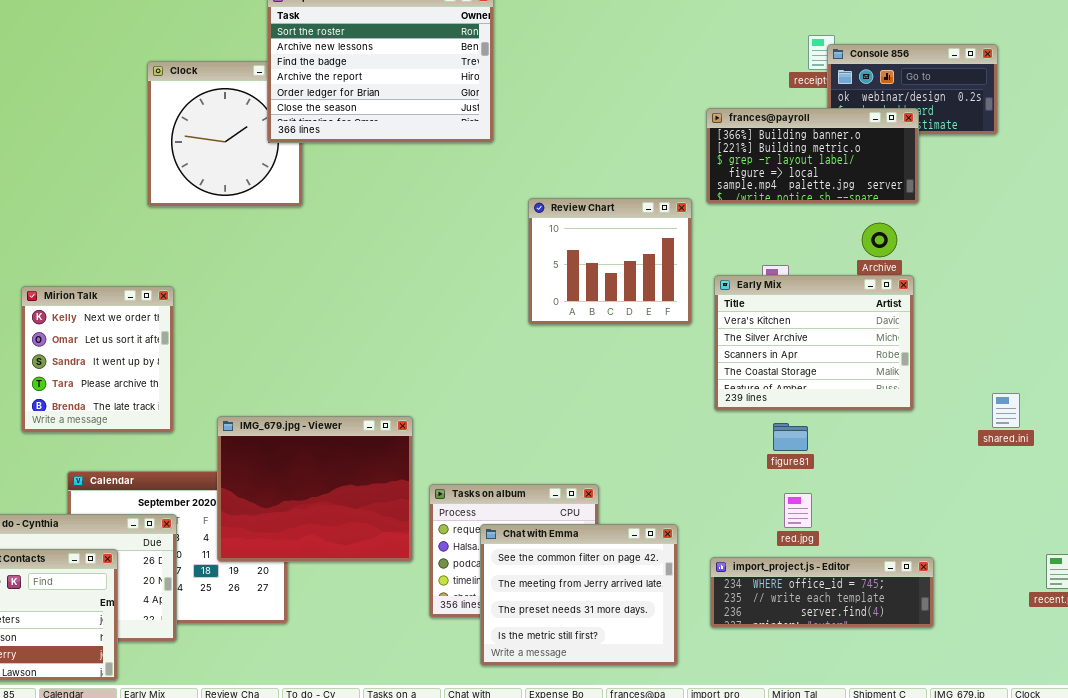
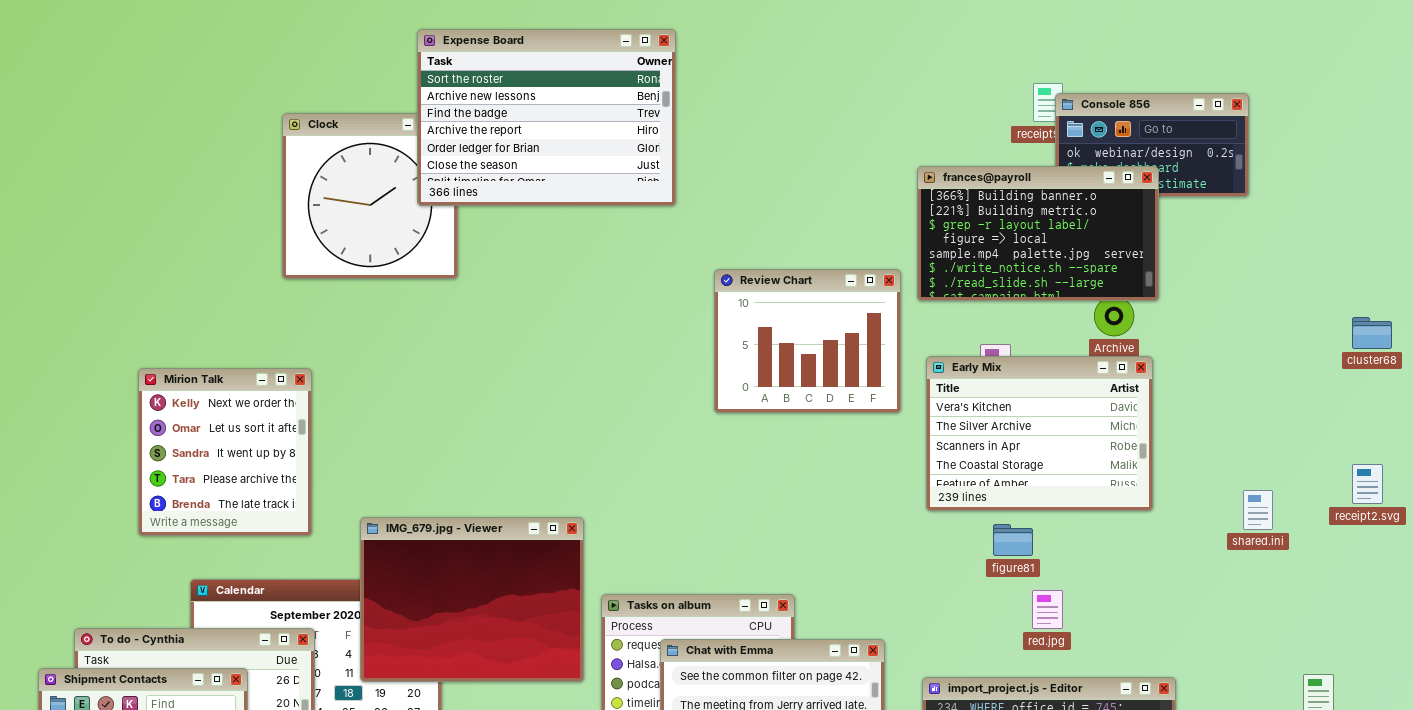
frances@payroll: [706,108,919,204] -> [917,166,1159,301], resized
red.jpg: [784,493,812,528] -> [1032,590,1063,629], moved

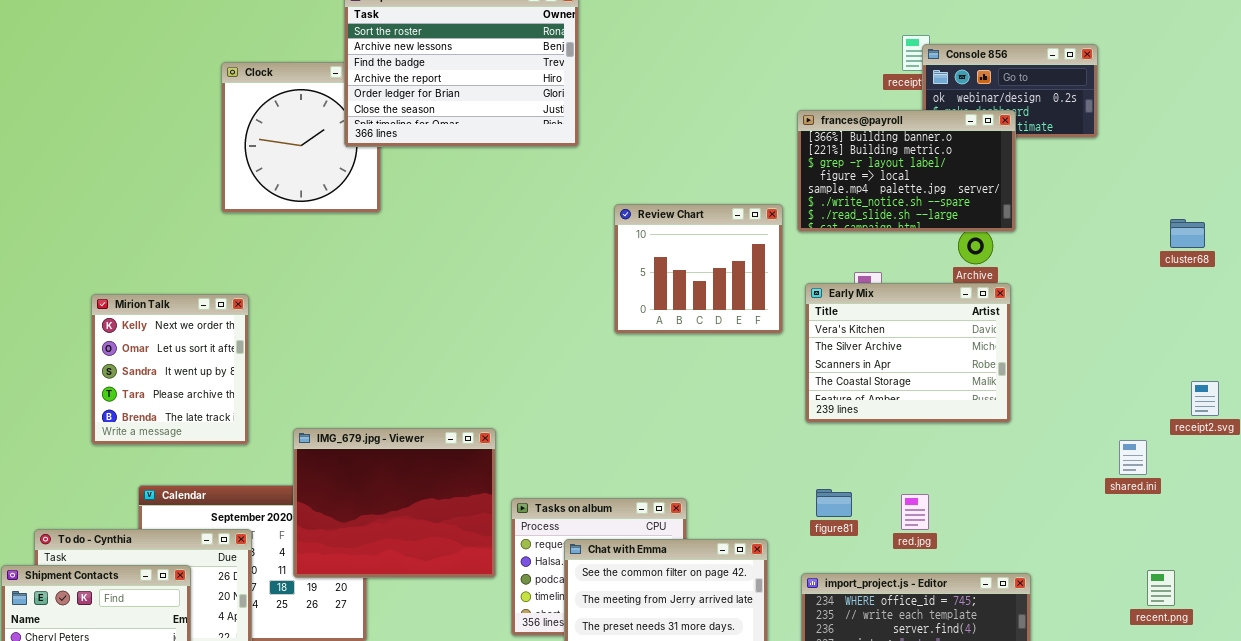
cluster68: [1352,317,1392,349] -> [1170,219,1205,248], moved
shared.ini: [1243,490,1273,530] -> [1119,440,1147,475], moved
figure81: [993,524,1033,556] -> [816,489,852,517], moved

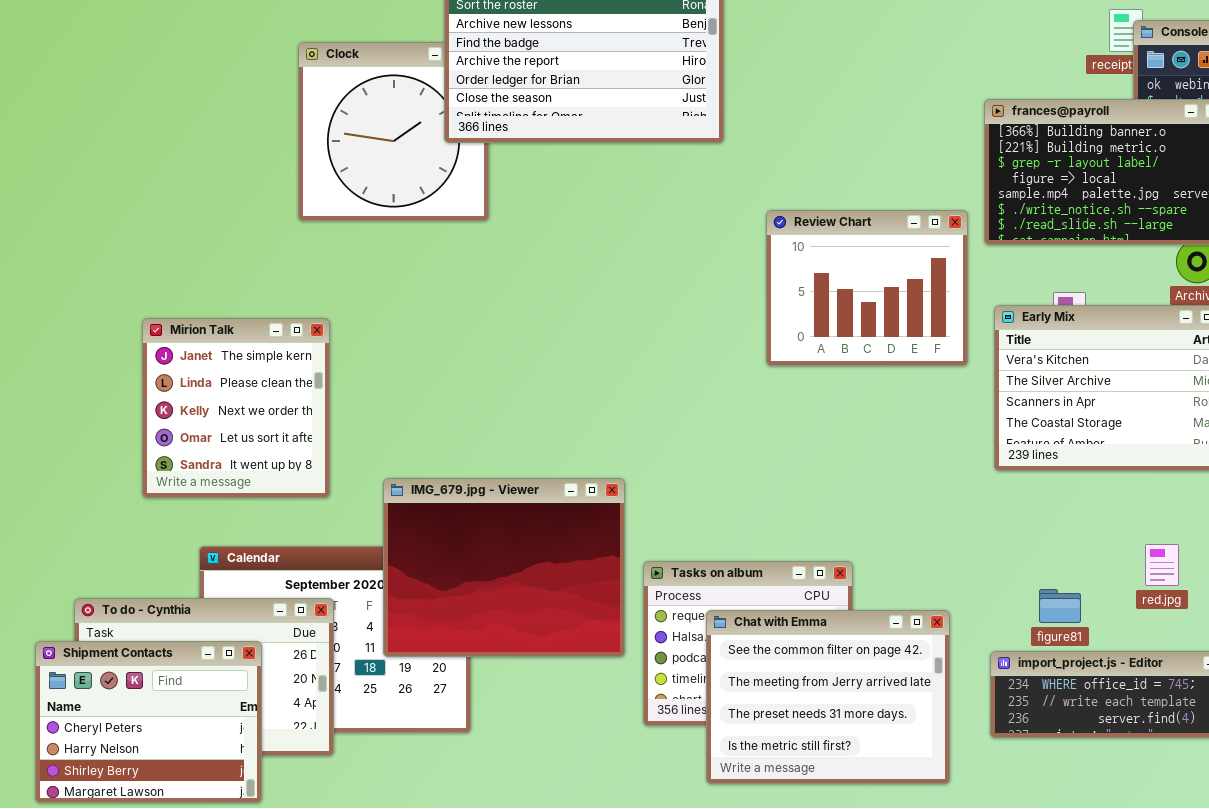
Mirion Talk: [91,294,249,445] -> [142,318,330,498], scrolled up 2 rows
figure81: [816,489,852,517] -> [1039,589,1081,623], moved
red.jpg: [901,494,929,530] -> [1145,544,1179,586], moved

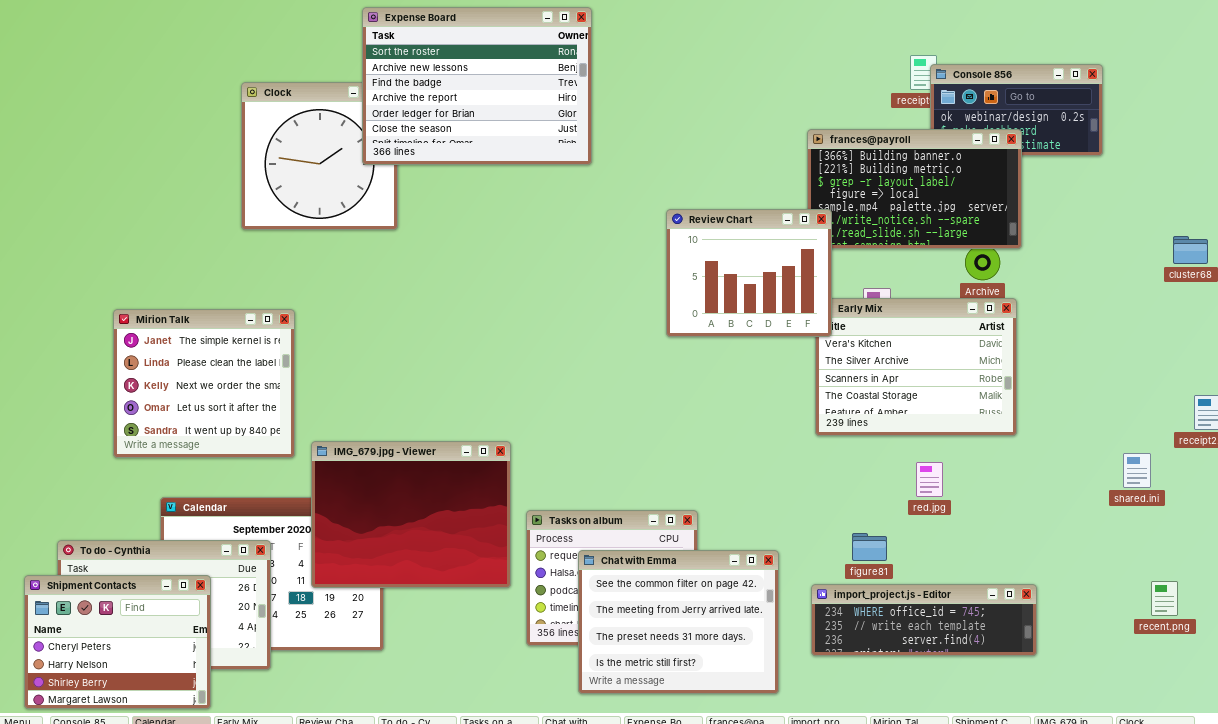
Review Chart: [766,210,968,366] -> [666,209,832,337], moved
Mirion Talk: [142,318,330,498] -> [113,309,295,458], resized
red.jpg: [1145,544,1179,586] -> [916,462,943,497], moved

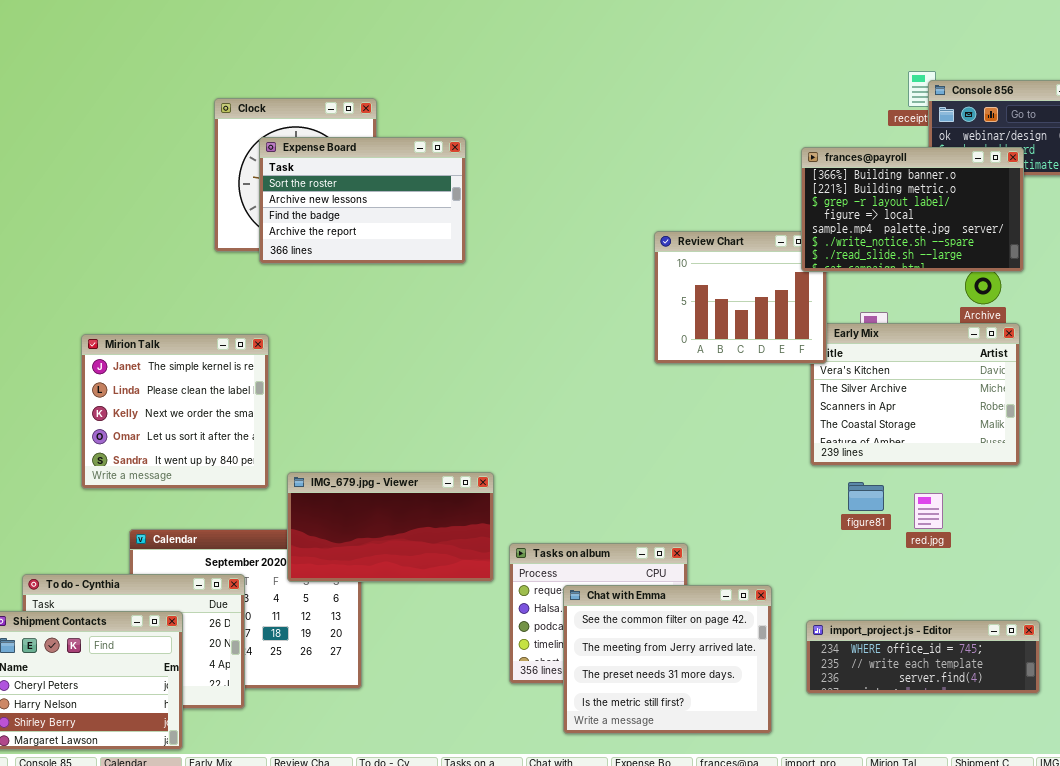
Expense Board: [362,7,592,165] -> [259,137,466,264], moved, resized
frances@payroll: [807,129,1022,249] -> [801,147,1024,272], raised
IMG_679.jpg - Viewer: [311,441,511,588] -> [287,472,494,582], resized
figure81: [852,533,887,561] -> [848,482,884,511], moved

